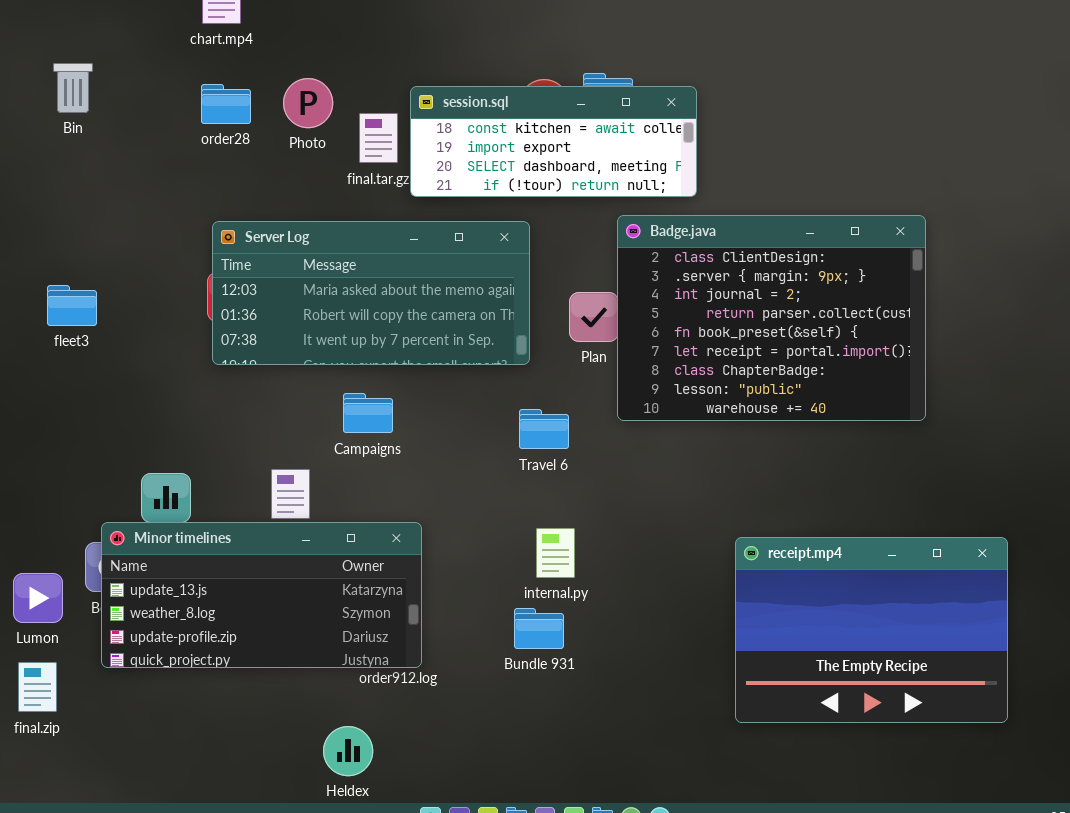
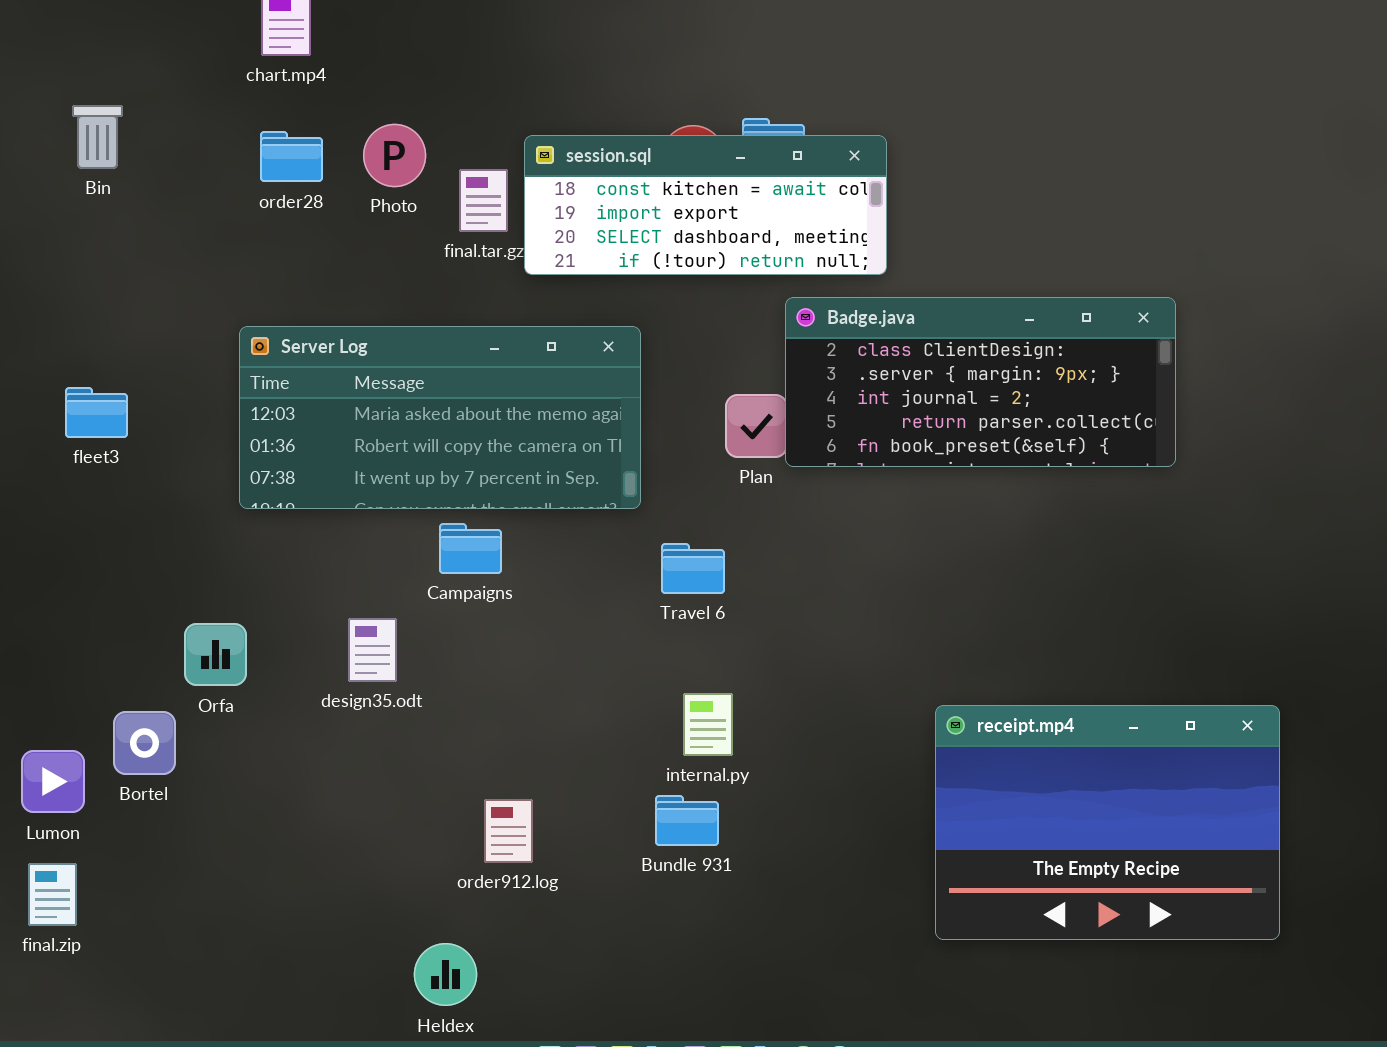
Badge.java: [617,215,926,421] -> [785,297,1176,467], resized
Server Log: [212,221,530,365] -> [239,326,641,509], moved
Minor timelines: [101,522,422,668] -> none, closed

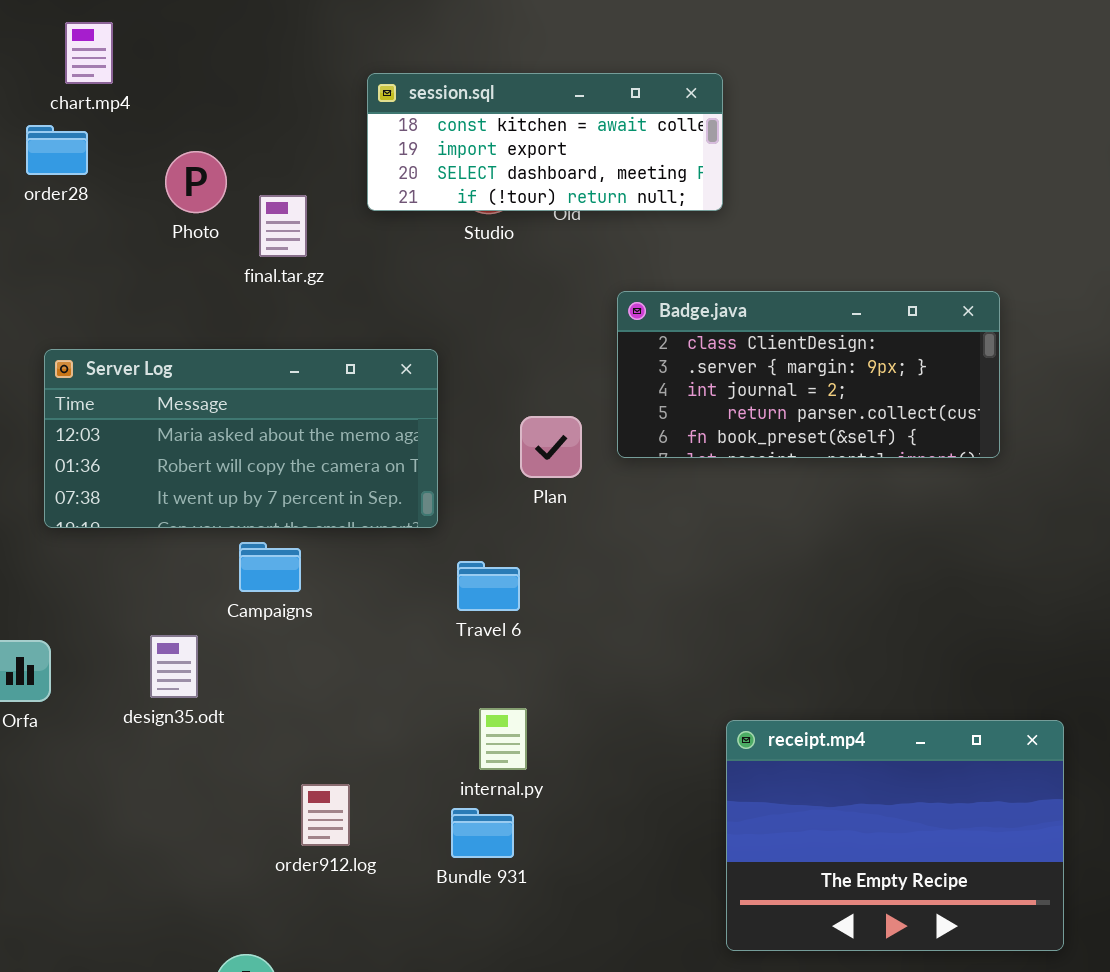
order28: [260,131,323,182] -> [26,125,88,175], moved
session.sql: [524,135,887,275] -> [367,73,723,211], moved
Badge.java: [785,297,1176,467] -> [617,291,1000,458], moved
order912.log: [484,799,533,863] -> [301,784,350,846], moved

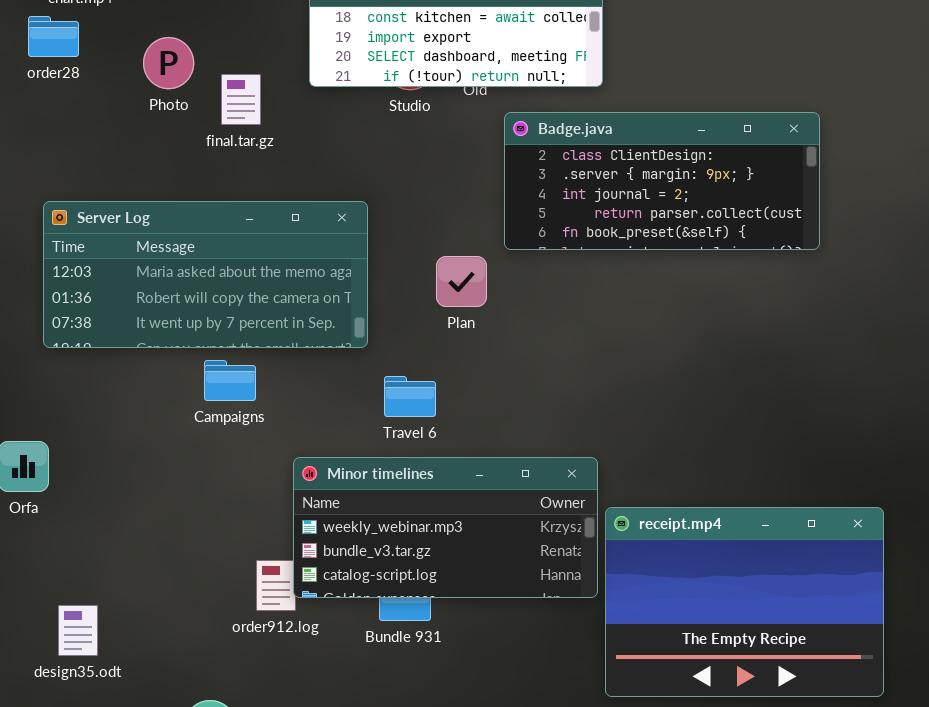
Badge.java: [617,291,1000,458] -> [504,112,820,250], moved
design35.odt: [150,635,198,698] -> [58,605,98,656], moved
Minor timelines: none -> [293,457,598,598], opened

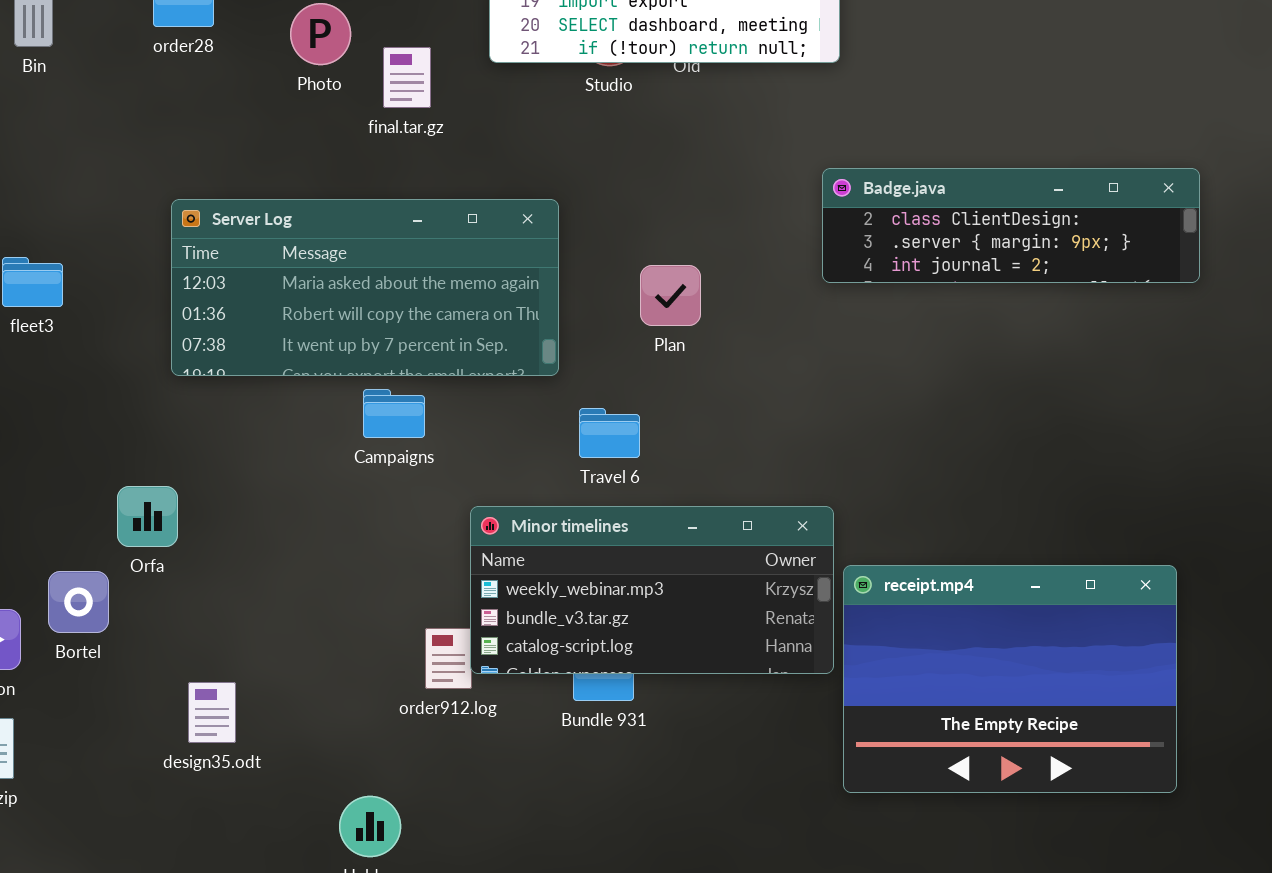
Badge.java: [504,112,820,250] -> [822,168,1200,283], moved, resized

